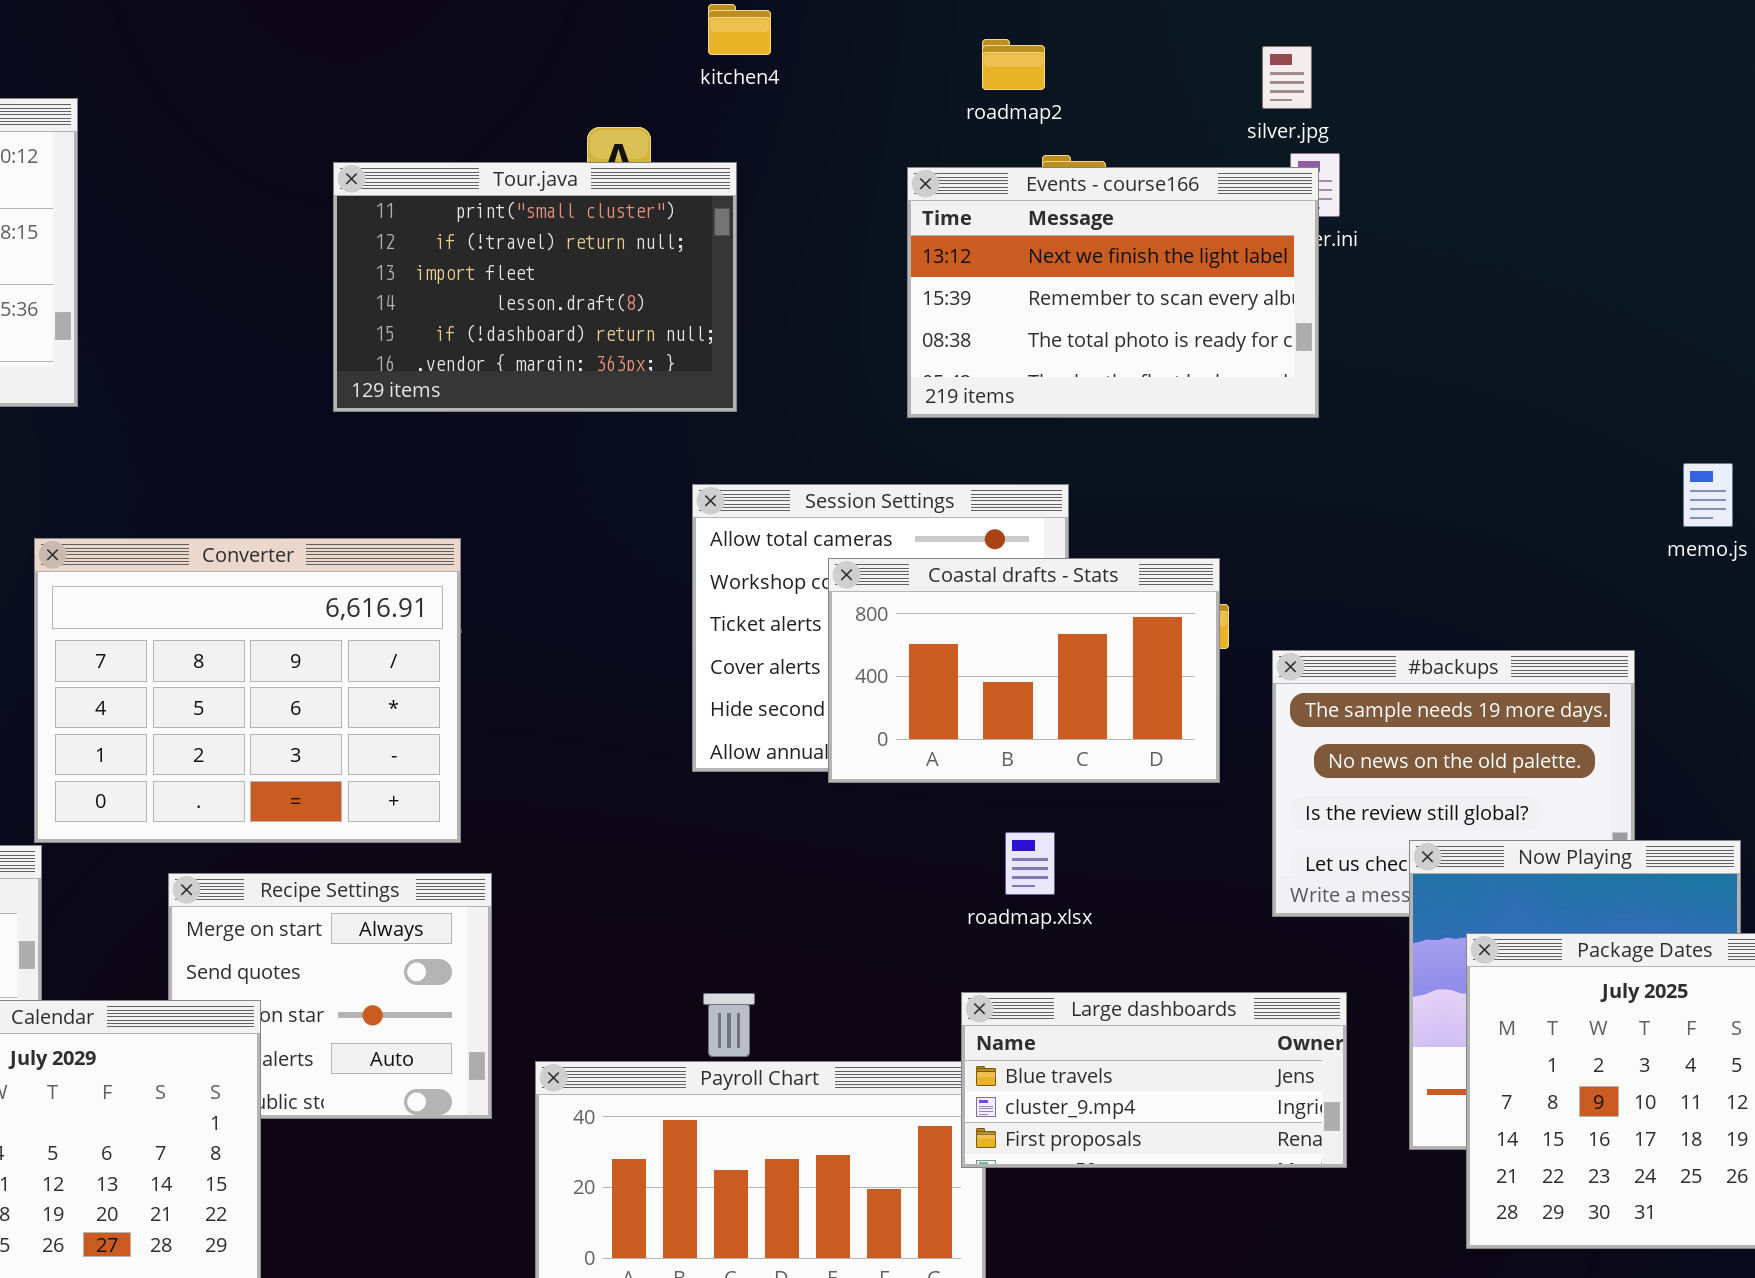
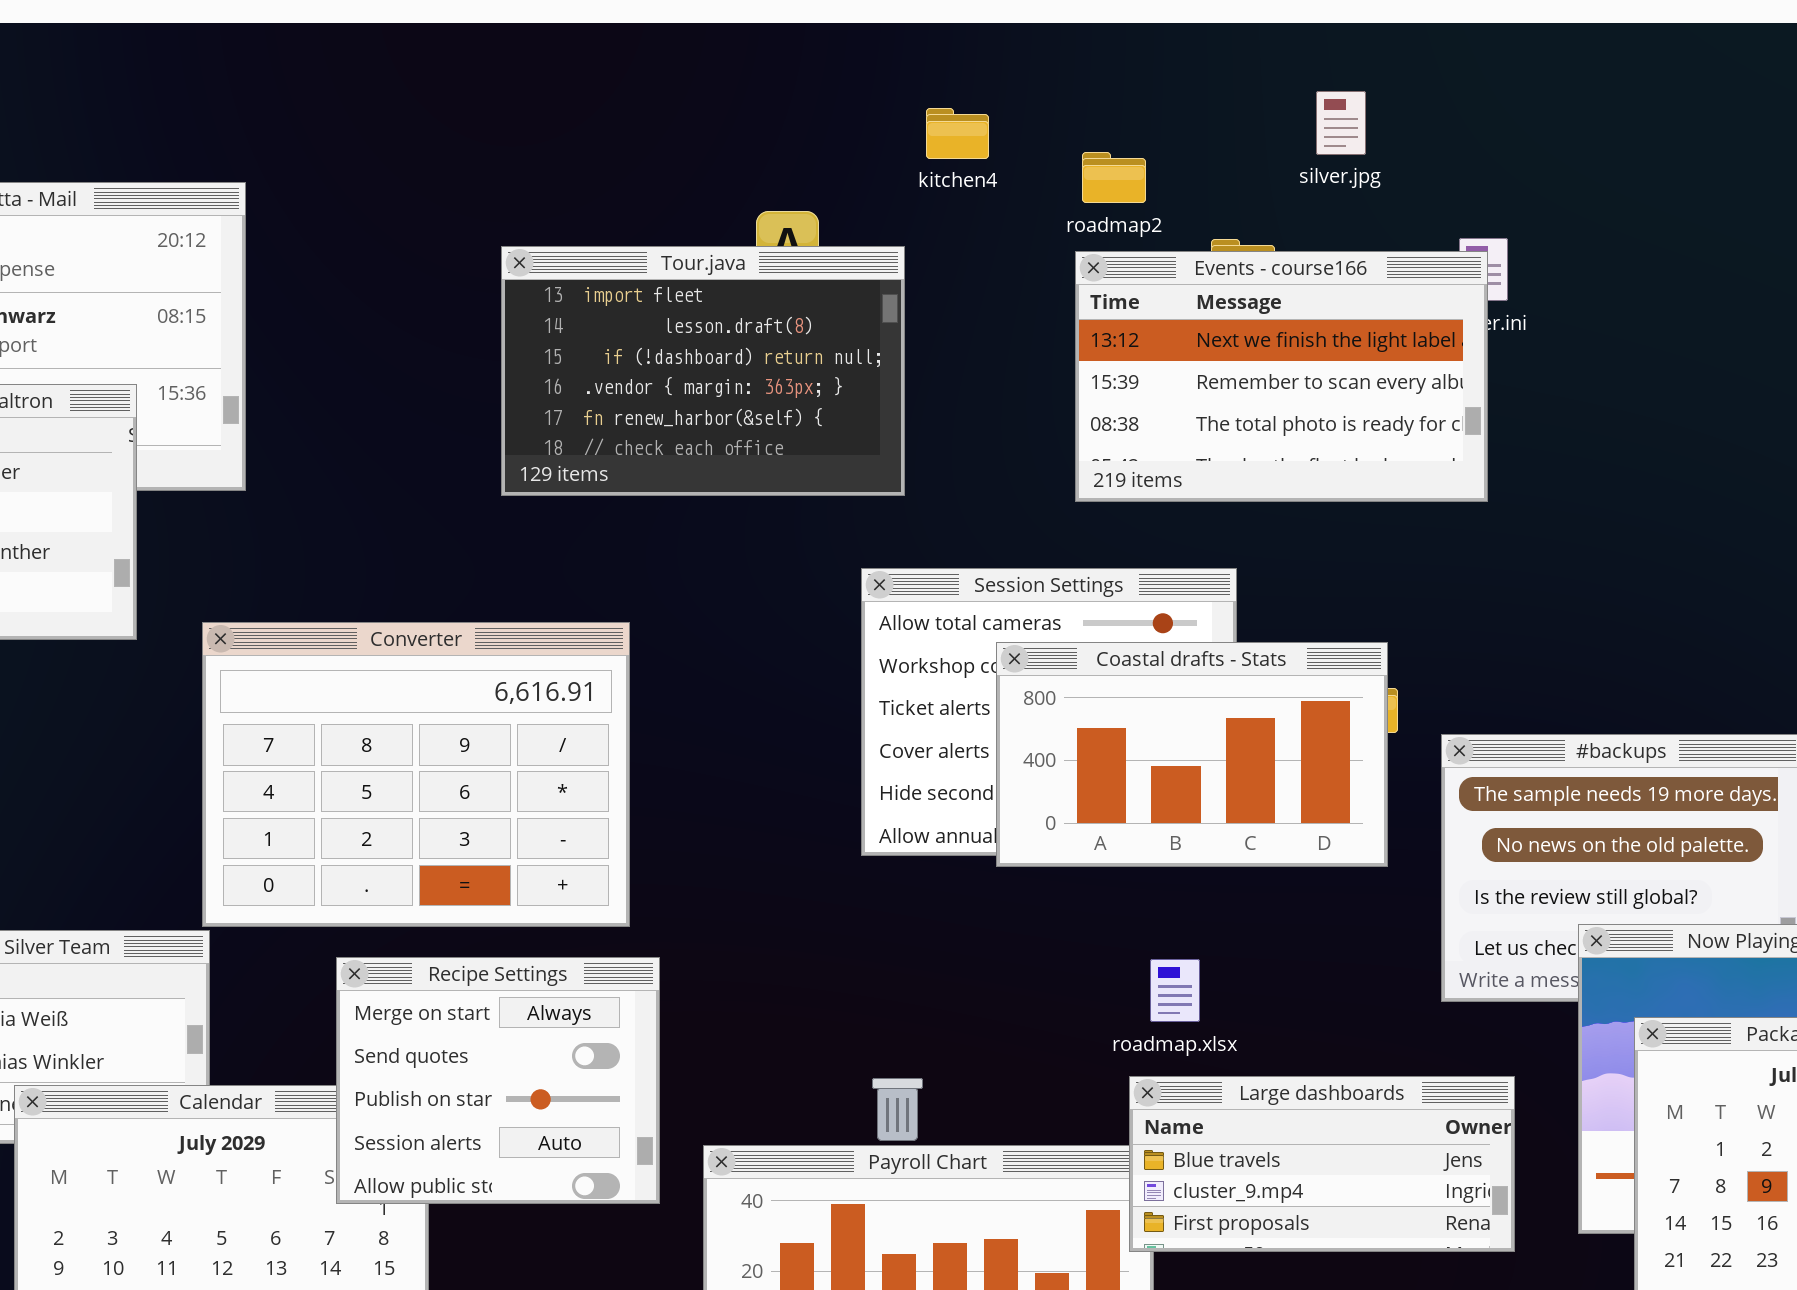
kitchen4: [708,4,771,55] -> [926,108,989,159], moved
roadmap2: [982,39,1045,90] -> [1082,152,1146,203], moved
silver.jpg: [1262,46,1312,109] -> [1316,91,1366,155], moved
Tour.java: [333,162,737,412] -> [501,246,905,496], scrolled down 2 rows
roadmap.xlsx: [1005,832,1055,895] -> [1150,959,1200,1022], moved
Recipe Settings: [168,873,492,1119] -> [336,957,660,1204], raised

